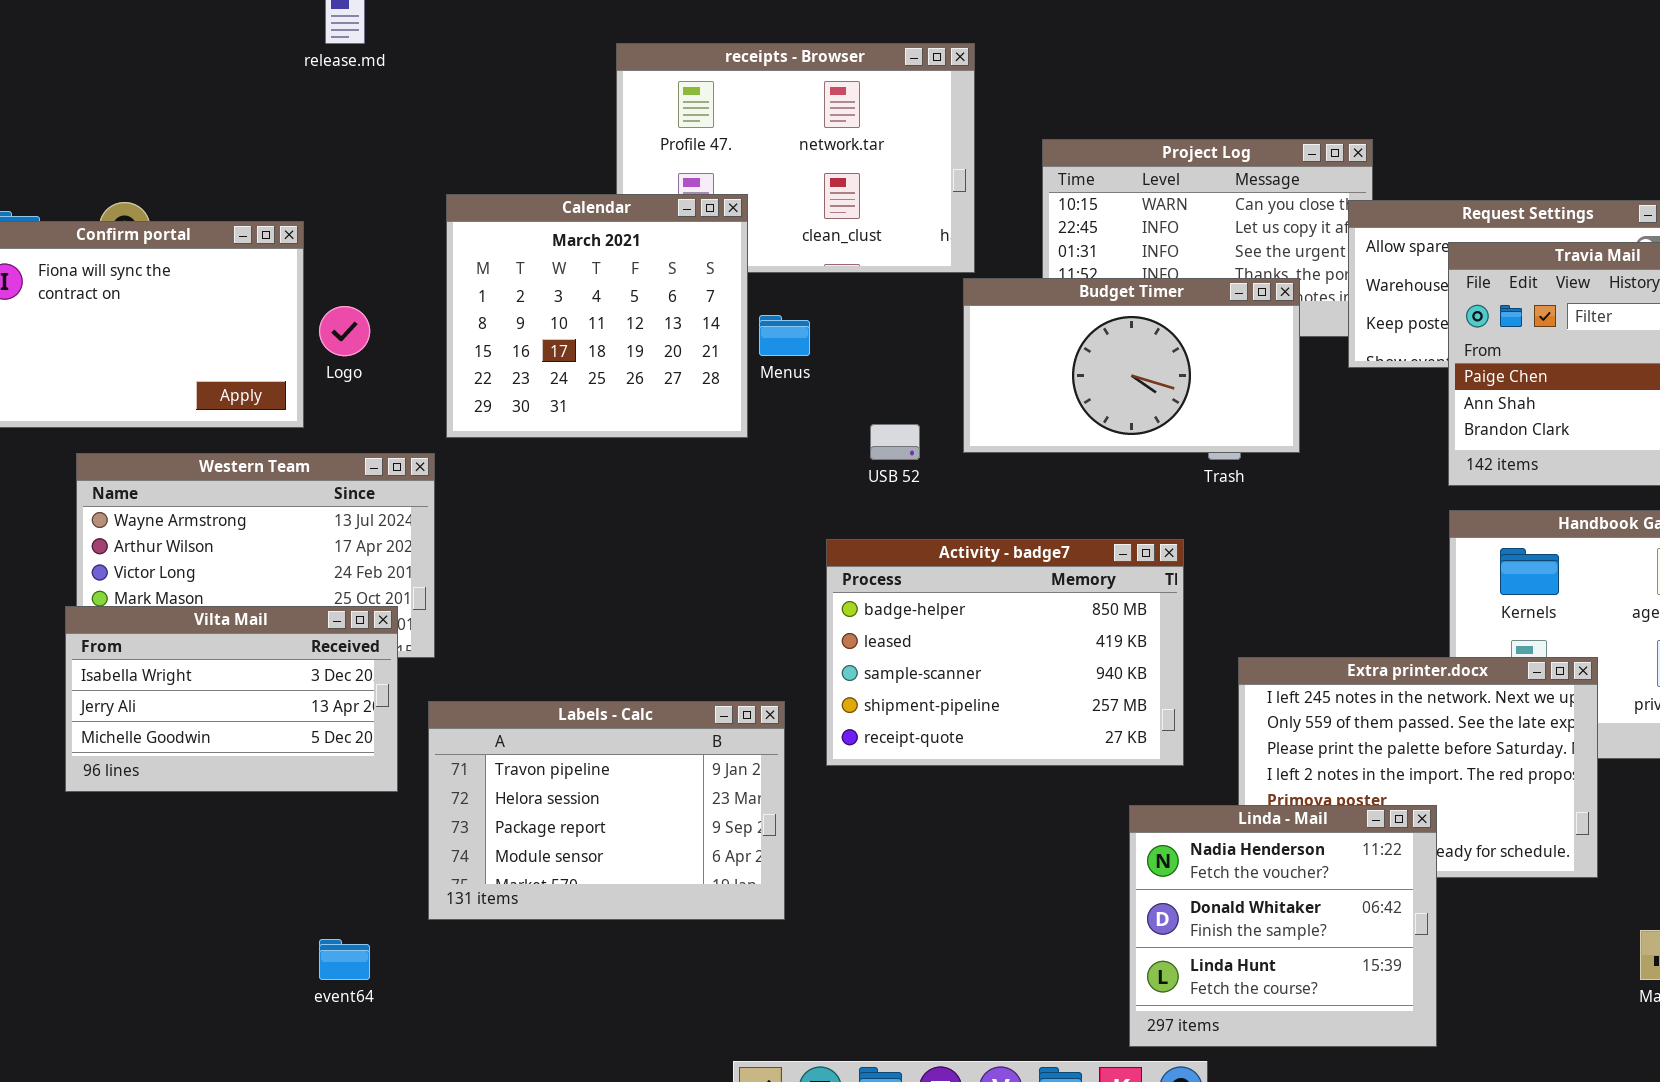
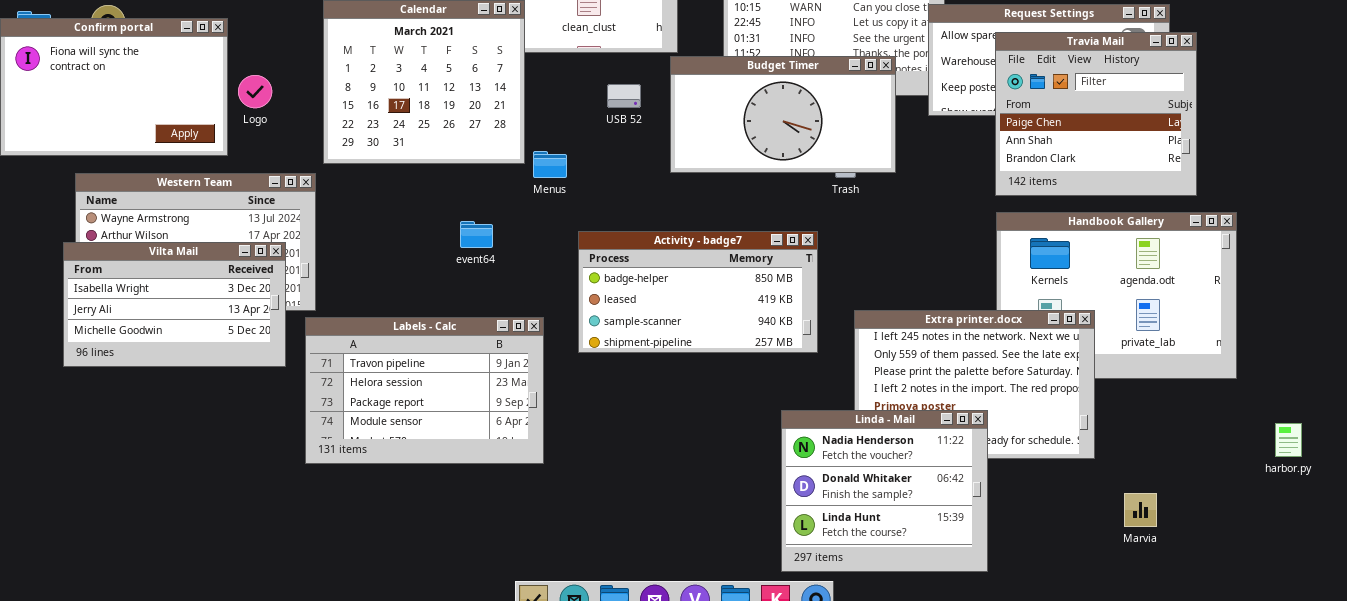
Menus: [759,315,810,356] -> [533,151,567,178], moved
USB 52: [870,424,920,460] -> [607,84,641,108], moved
Activity - badge7: [826,539,1184,766] -> [578,231,818,353], resized
Vilta Mail: [65,606,398,792] -> [63,242,286,367], moved
Labels - Calc: [428,701,785,920] -> [305,317,544,464], moved
event64: [319,939,370,980] -> [460,221,493,248], moved

